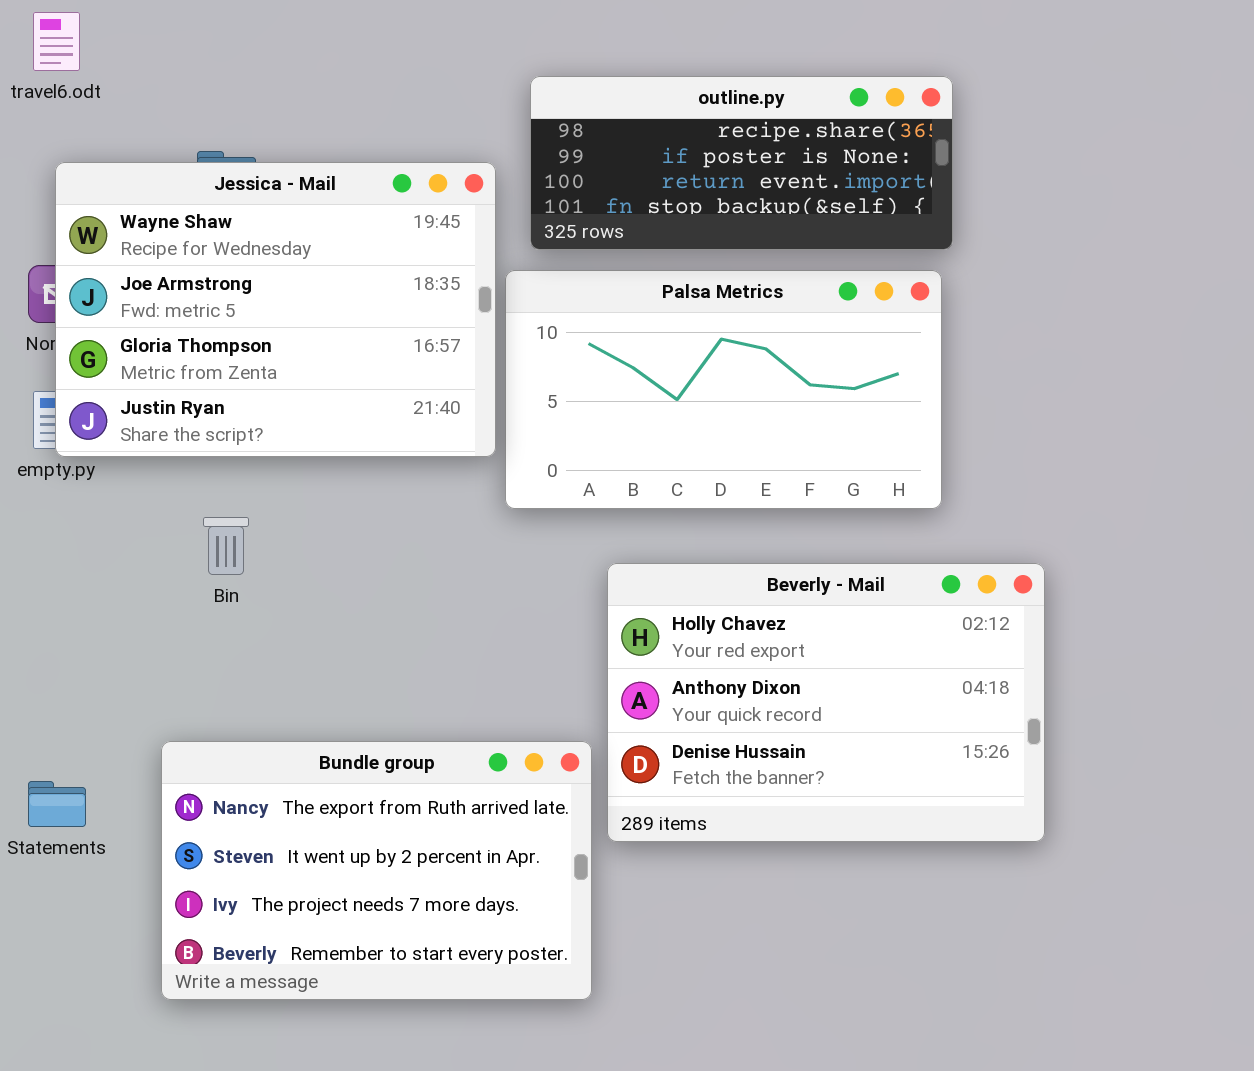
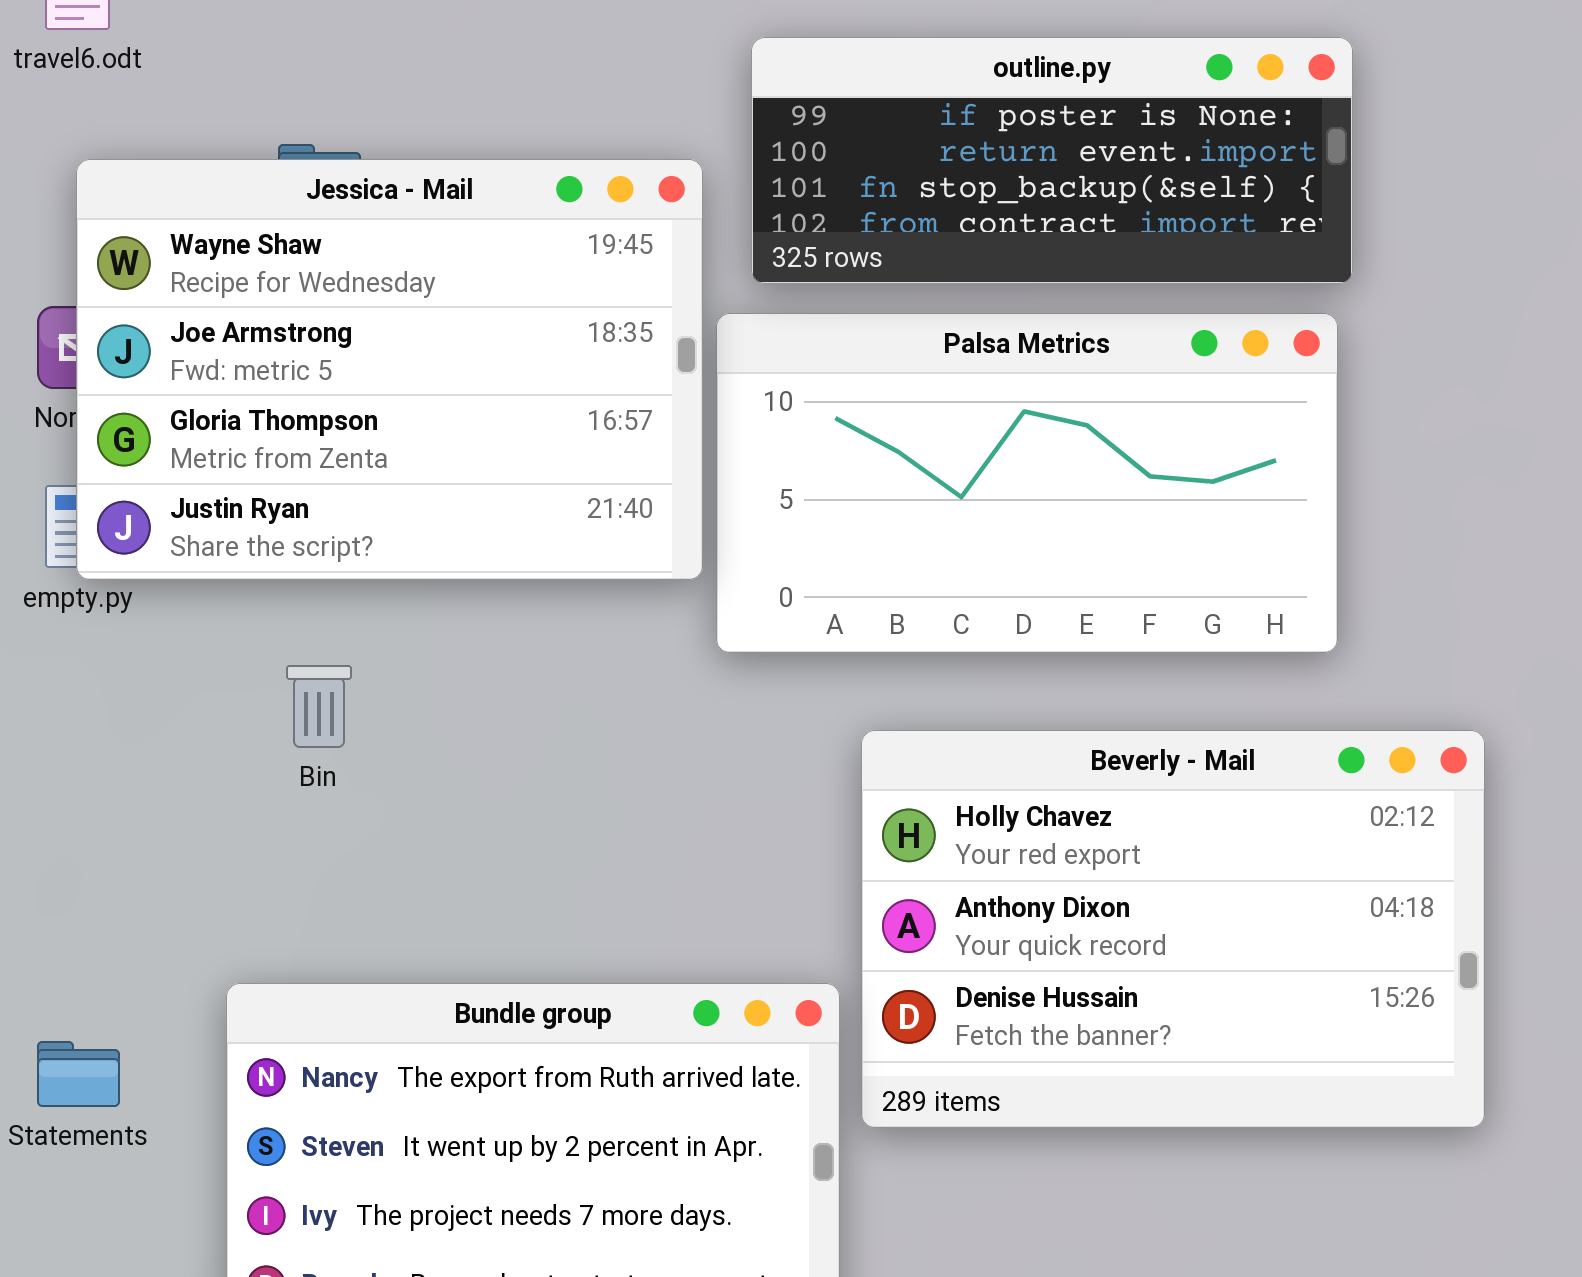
outline.py: [530,76,953,250] -> [751,37,1353,284], scrolled down 1 row

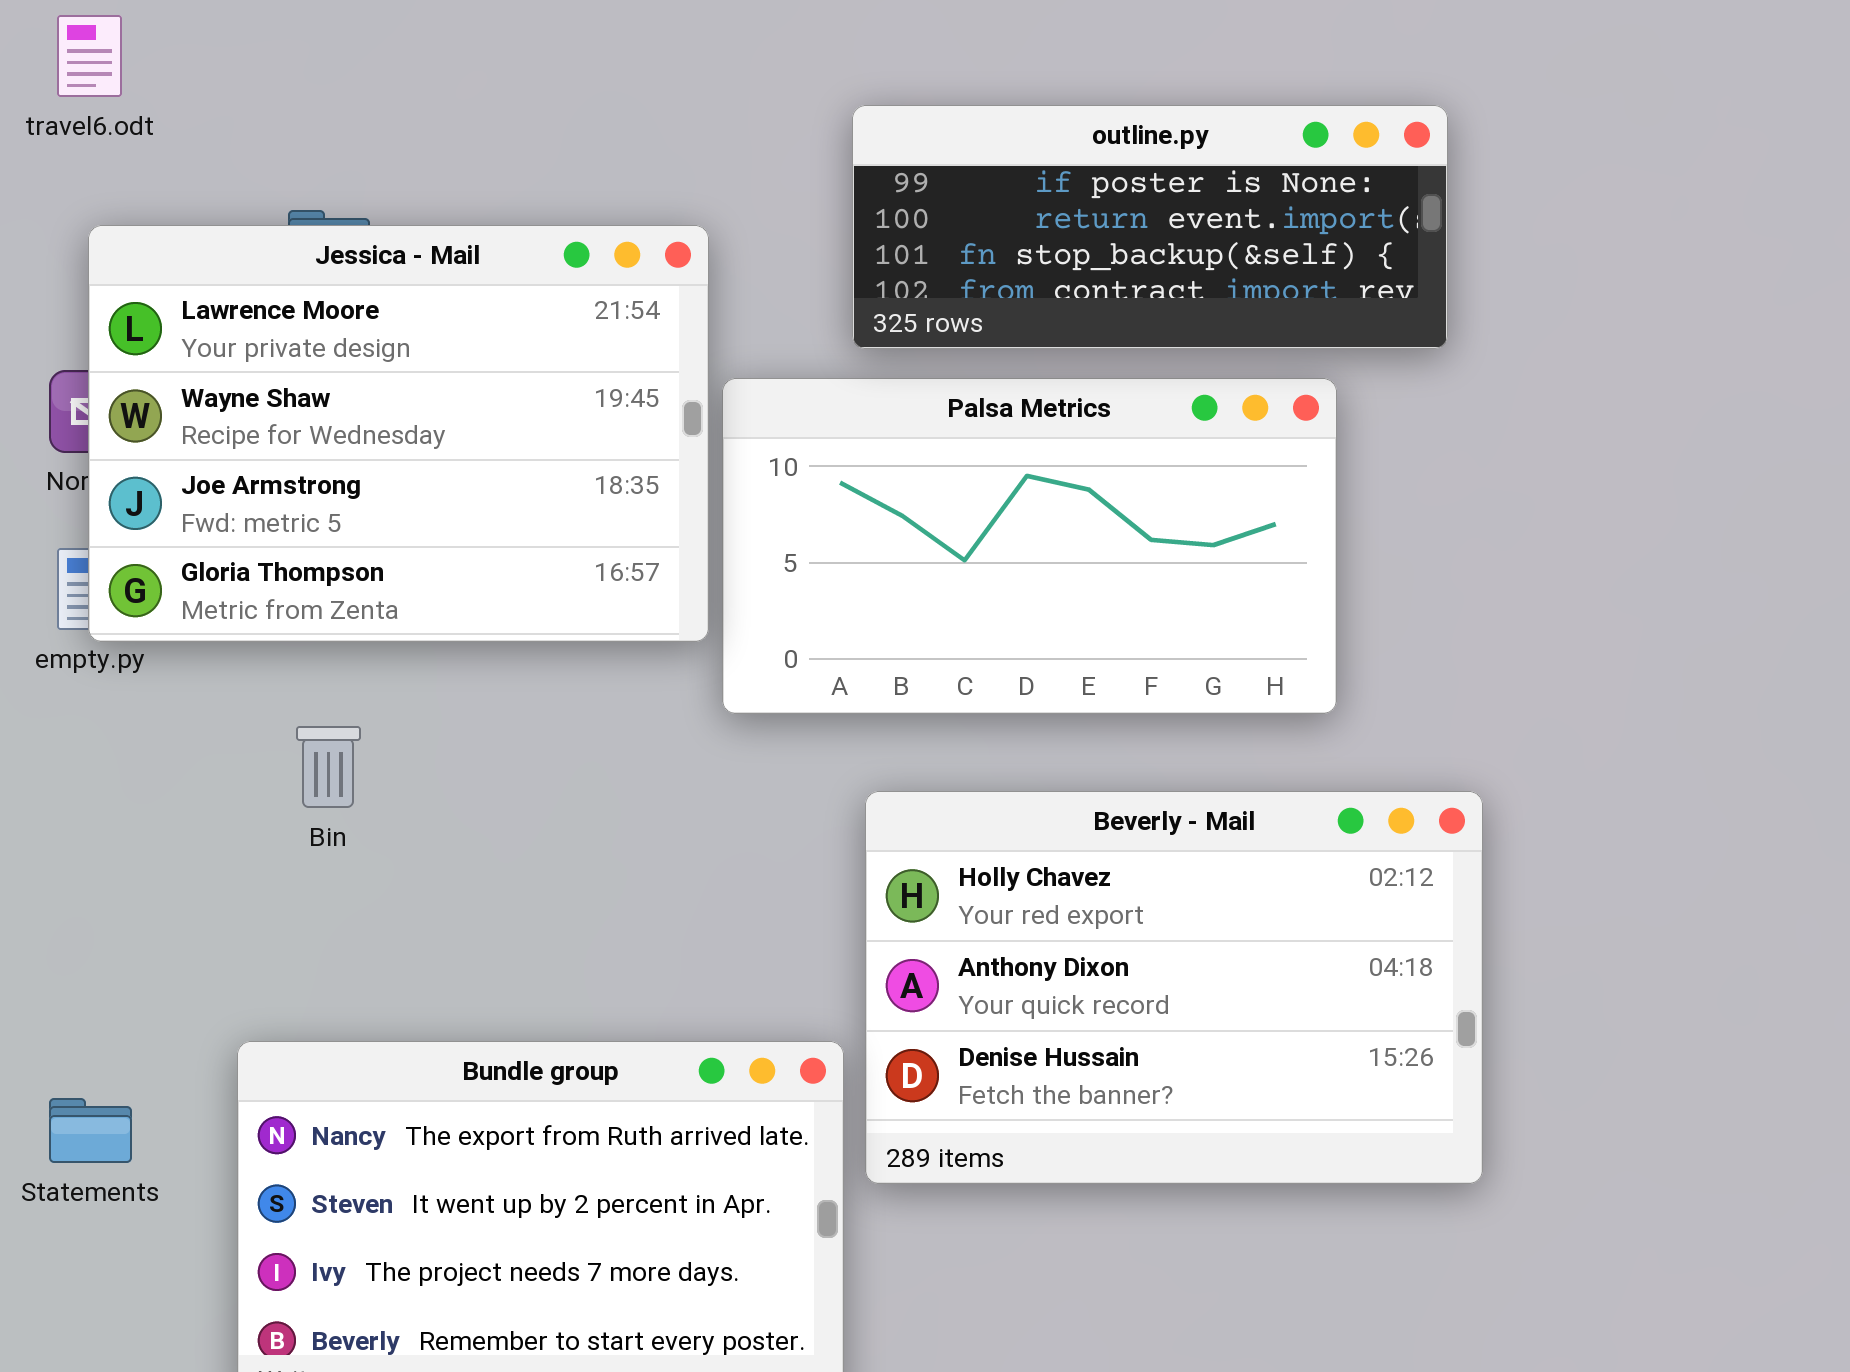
outline.py: [751,37,1353,284] -> [852,105,1448,349], moved
Jessica - Mail: [76,159,703,580] -> [88,225,709,642], scrolled up 1 row

